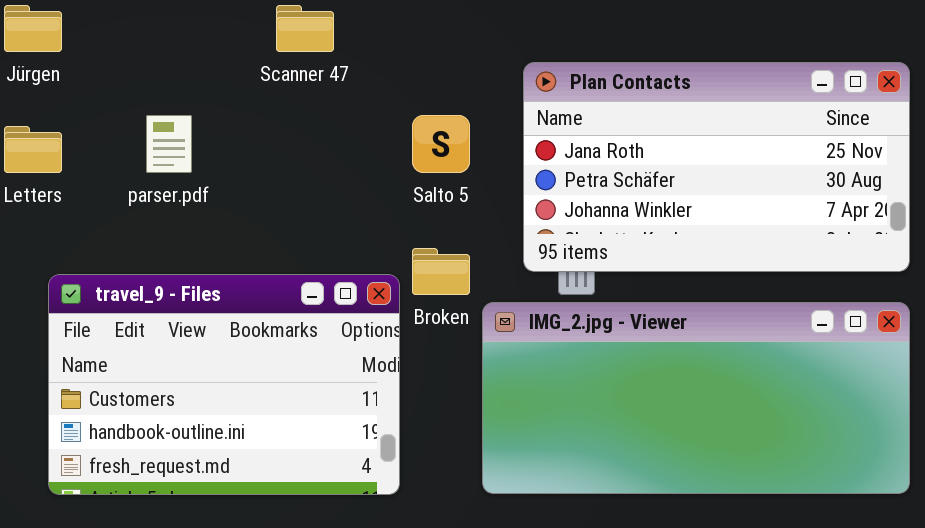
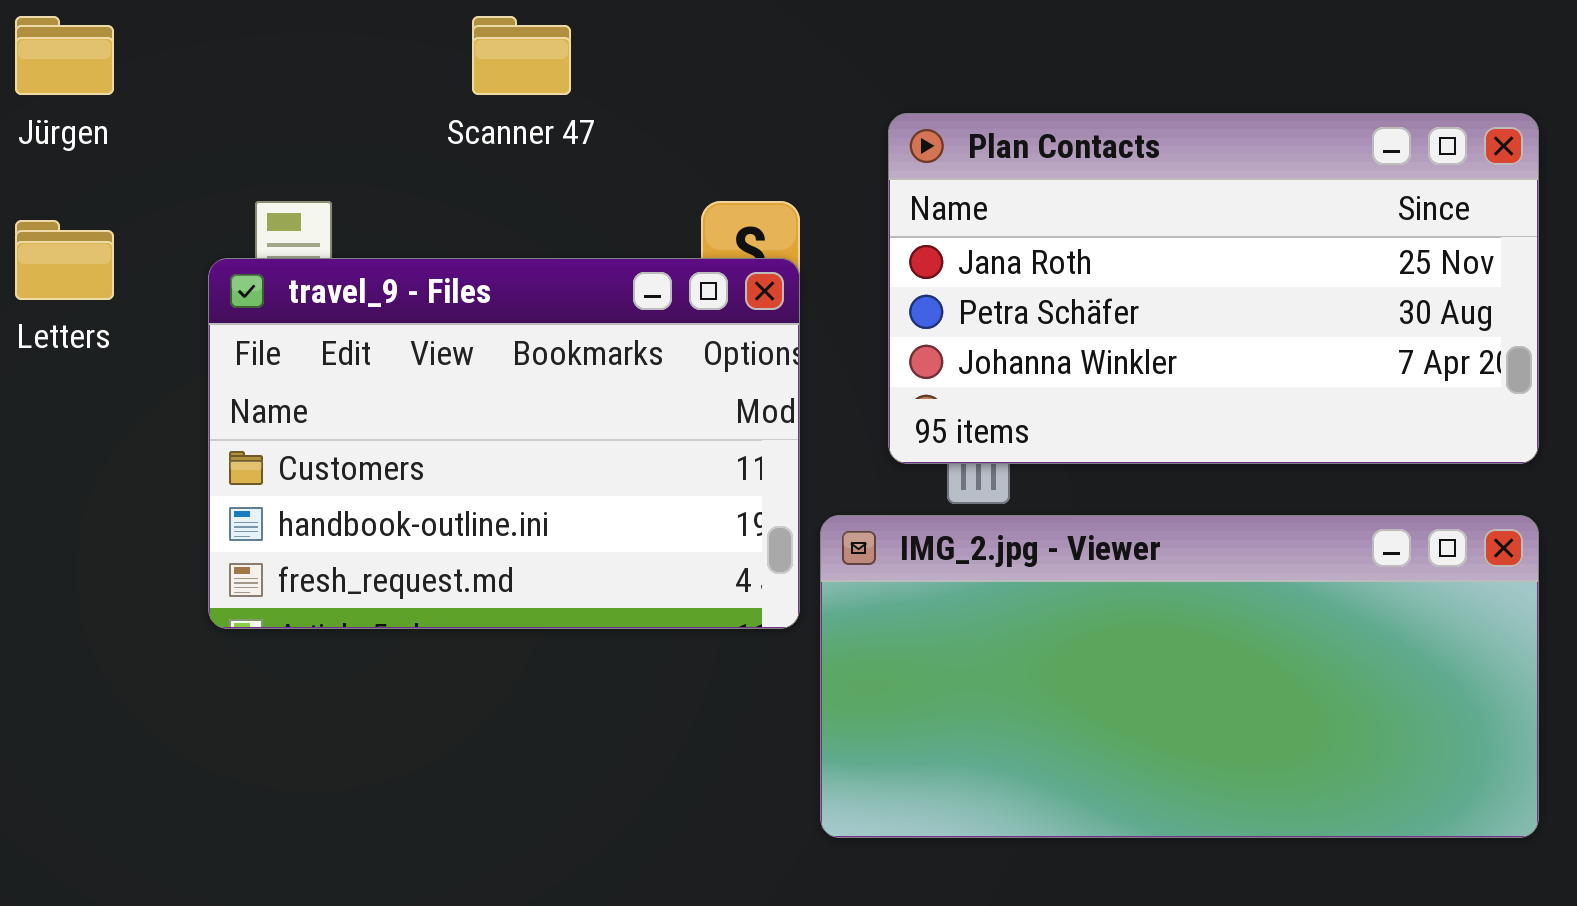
travel_9 - Files: [48,274,400,495] -> [208,258,800,629], moved

